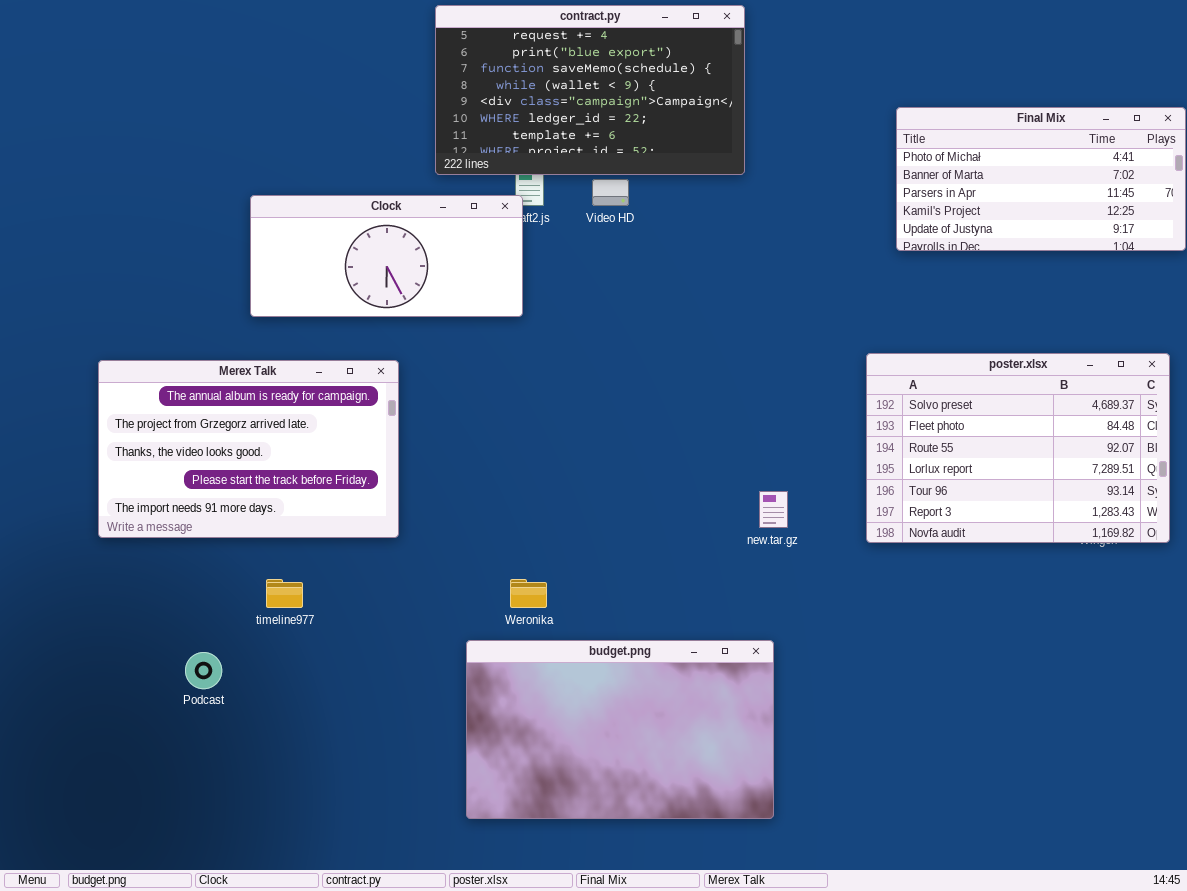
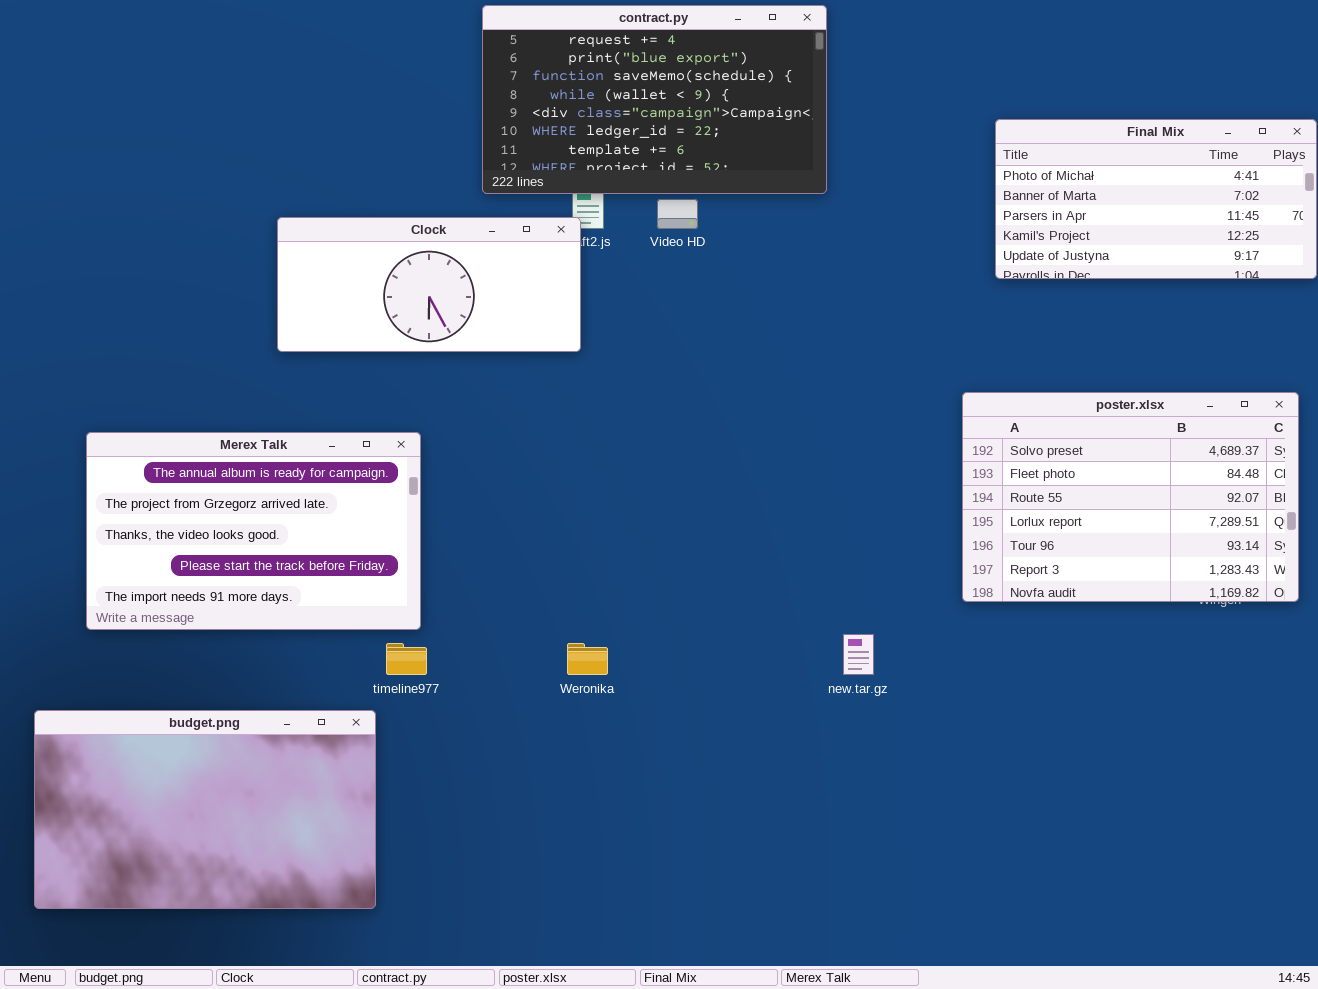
Merex Talk: [98,360,399,538] -> [86,432,421,630], moved
new.tar.gz: [759,491,788,528] -> [843,634,874,675], moved
timeline977: [266,579,303,608] -> [386,643,427,675], moved
budget.png: [466,640,774,819] -> [34,710,376,909], moved

